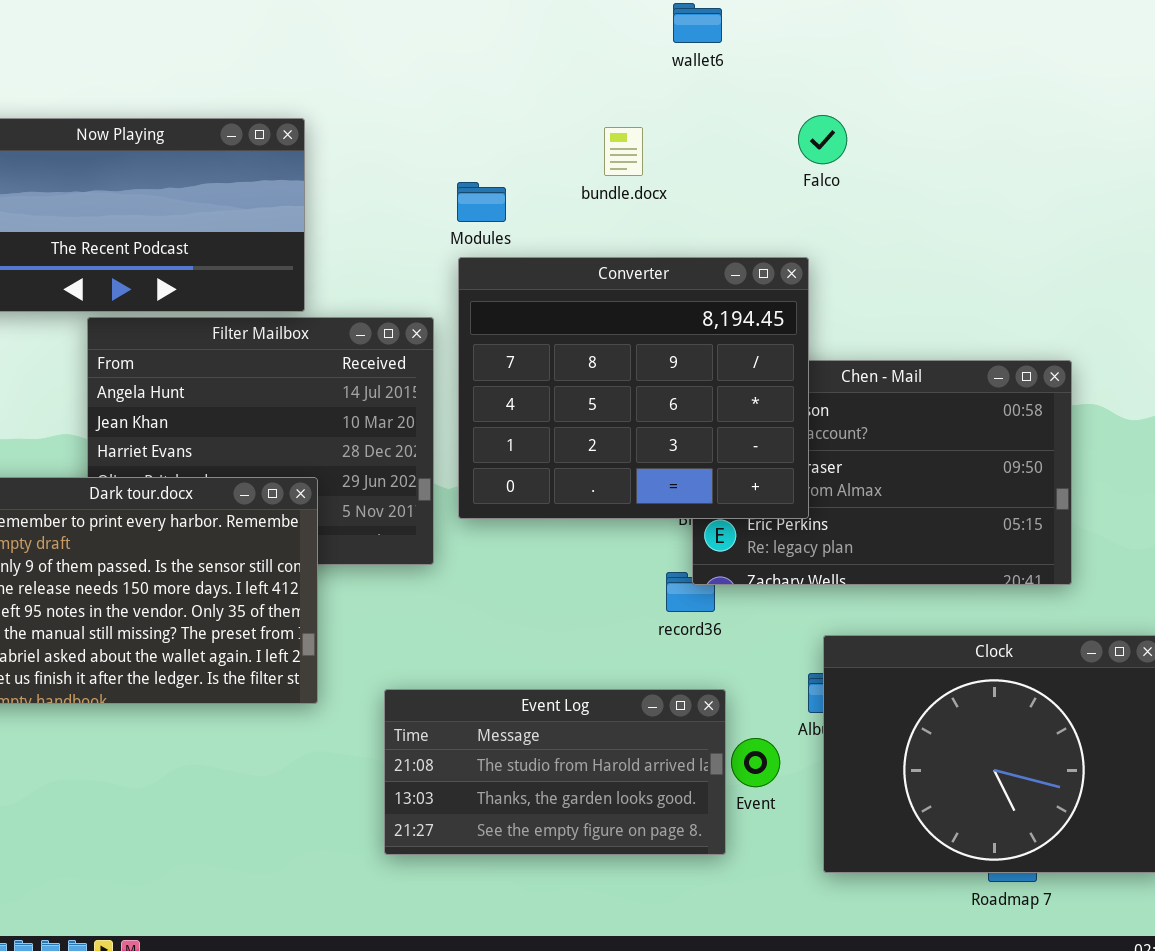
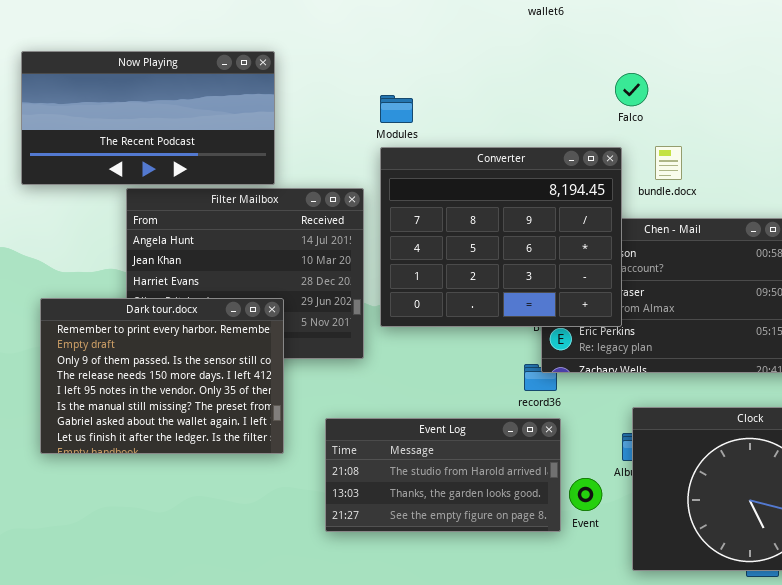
Falco: [798,115,847,164] -> [615,73,648,106], moved
bundle.docx: [604,127,643,176] -> [655,146,682,180], moved
Event Log: [384,689,726,855] -> [325,418,561,532], moved

